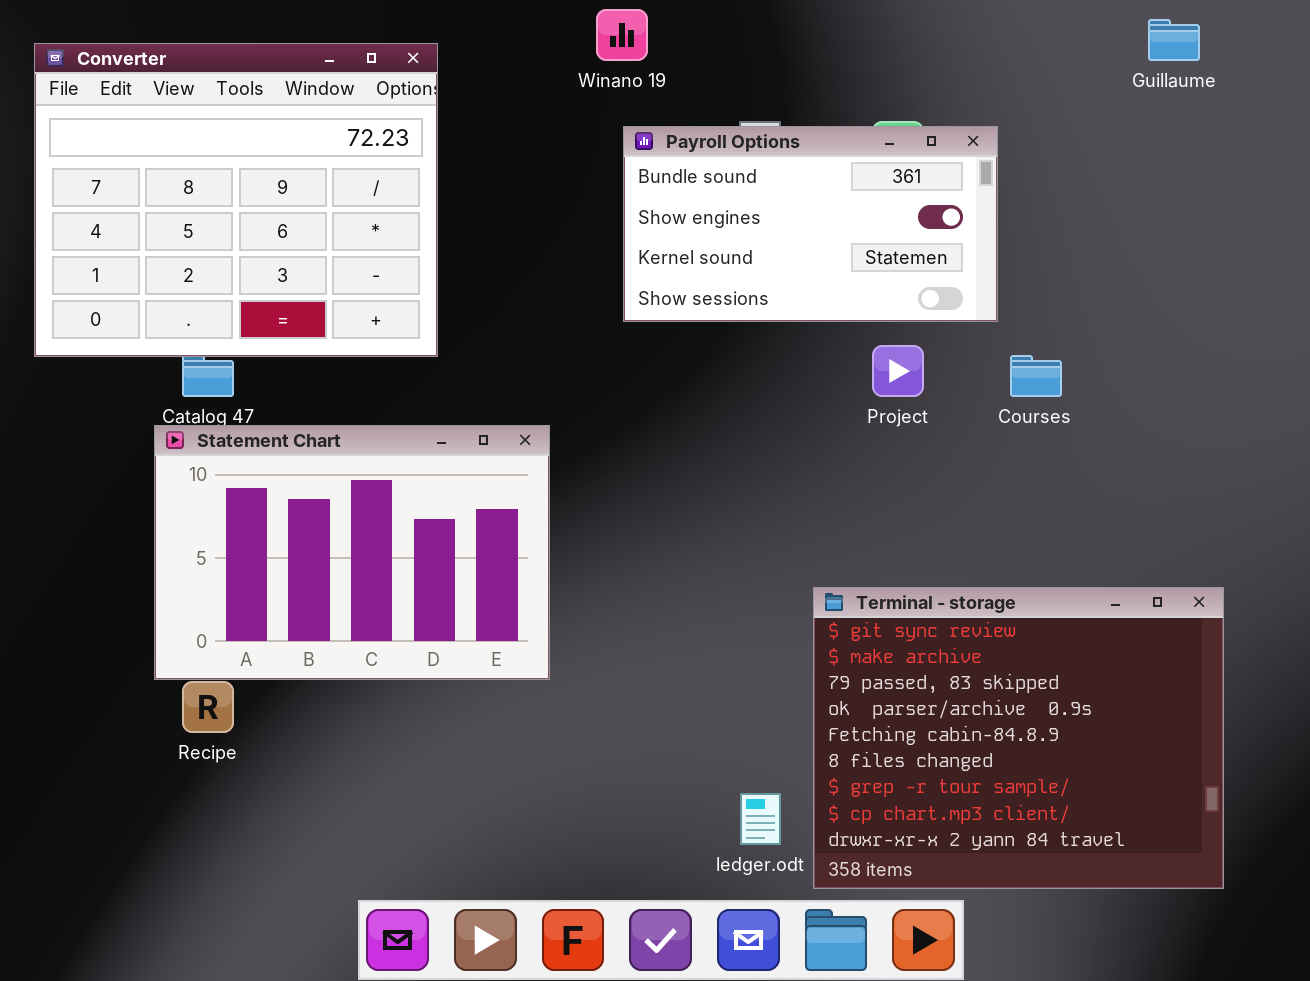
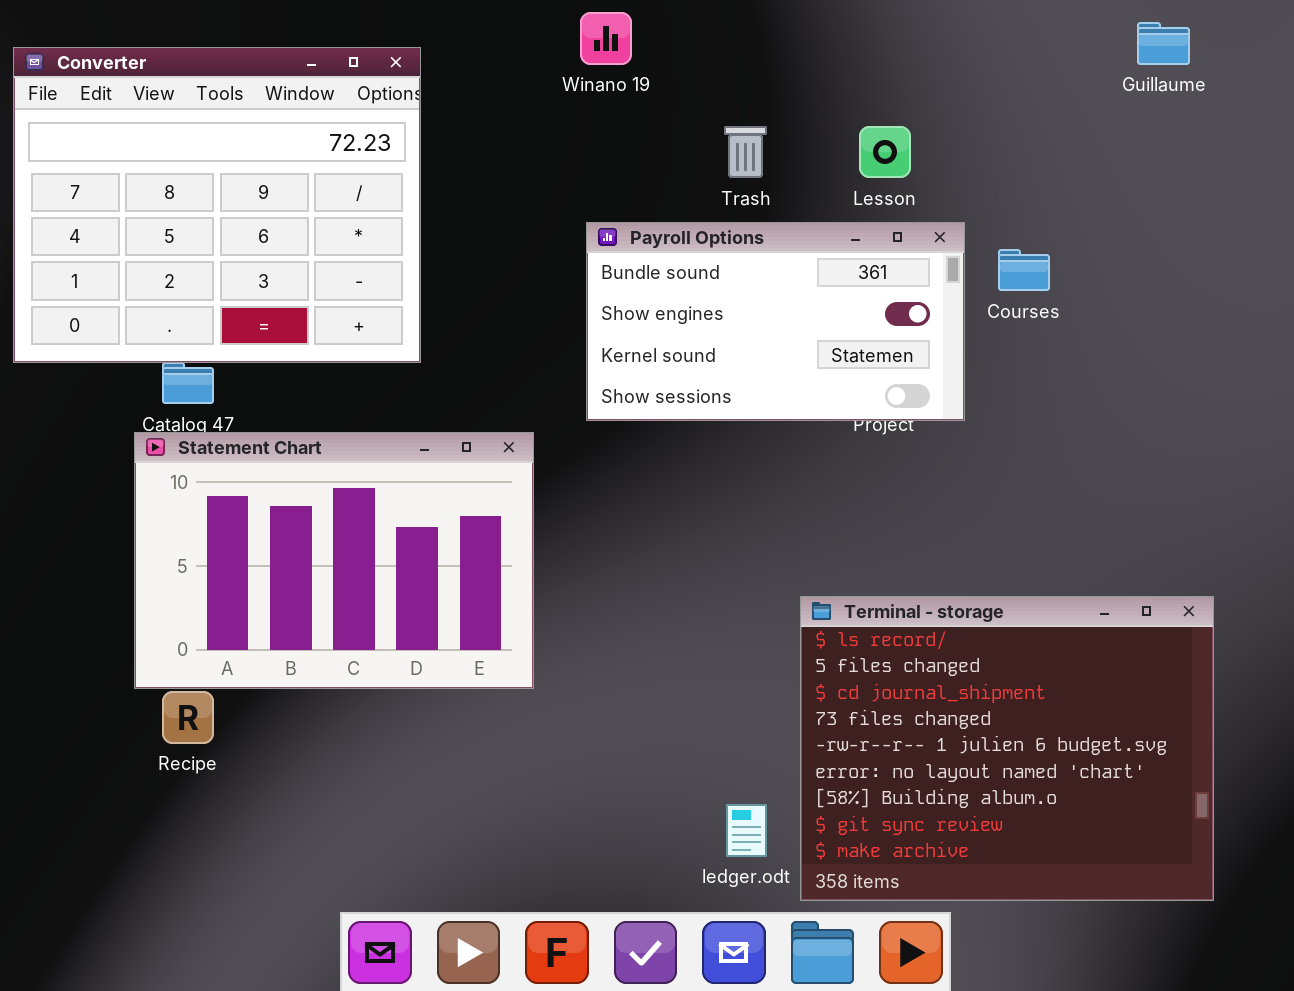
Payroll Options: [623,126,998,322] -> [586,222,965,421], moved
Courses: [1010,355,1062,397] -> [998,249,1050,291], moved
Terminal - storage: [813,587,1224,889] -> [800,596,1214,901], scrolled up 7 rows

